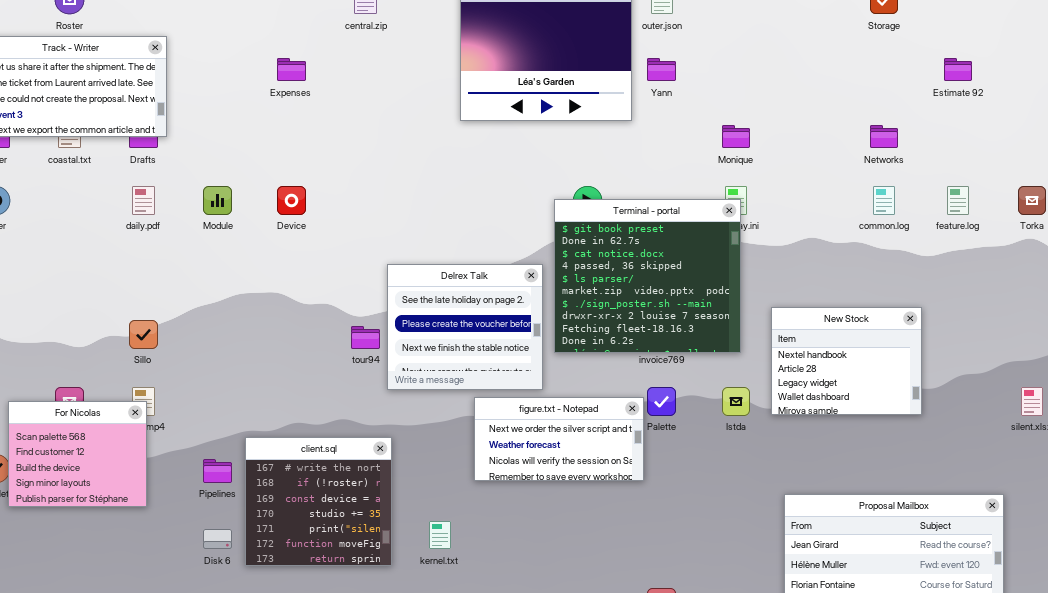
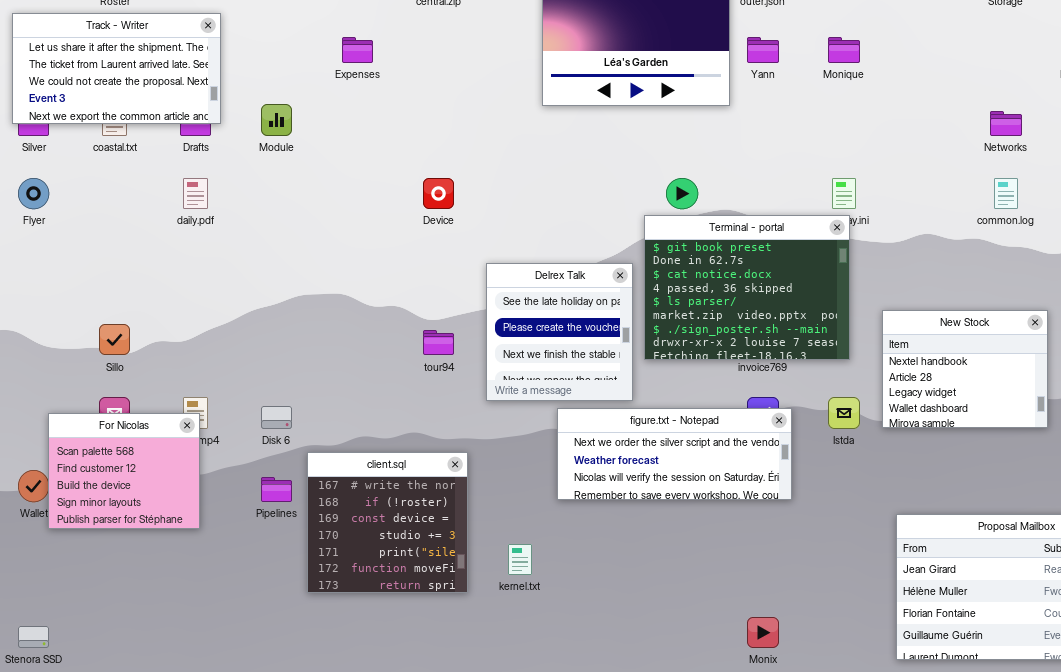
Monique: [722,125,750,148] -> [828,37,860,63], moved
Module: [203,186,232,215] -> [261,104,292,136], moved
Device: [277,186,306,215] -> [423,178,454,209], moved
Terminal - portal: [554,199,741,353] -> [644,215,850,360], resized
Delrex Talk: [387,264,543,390] -> [486,263,633,401], resized
Sillo: [129,320,158,349] -> [99,324,130,355], moved
figure.txt - Notepad: [474,397,644,481] -> [557,408,792,500], resized
Disk 6: [203,529,232,549] -> [261,406,292,429], moved

